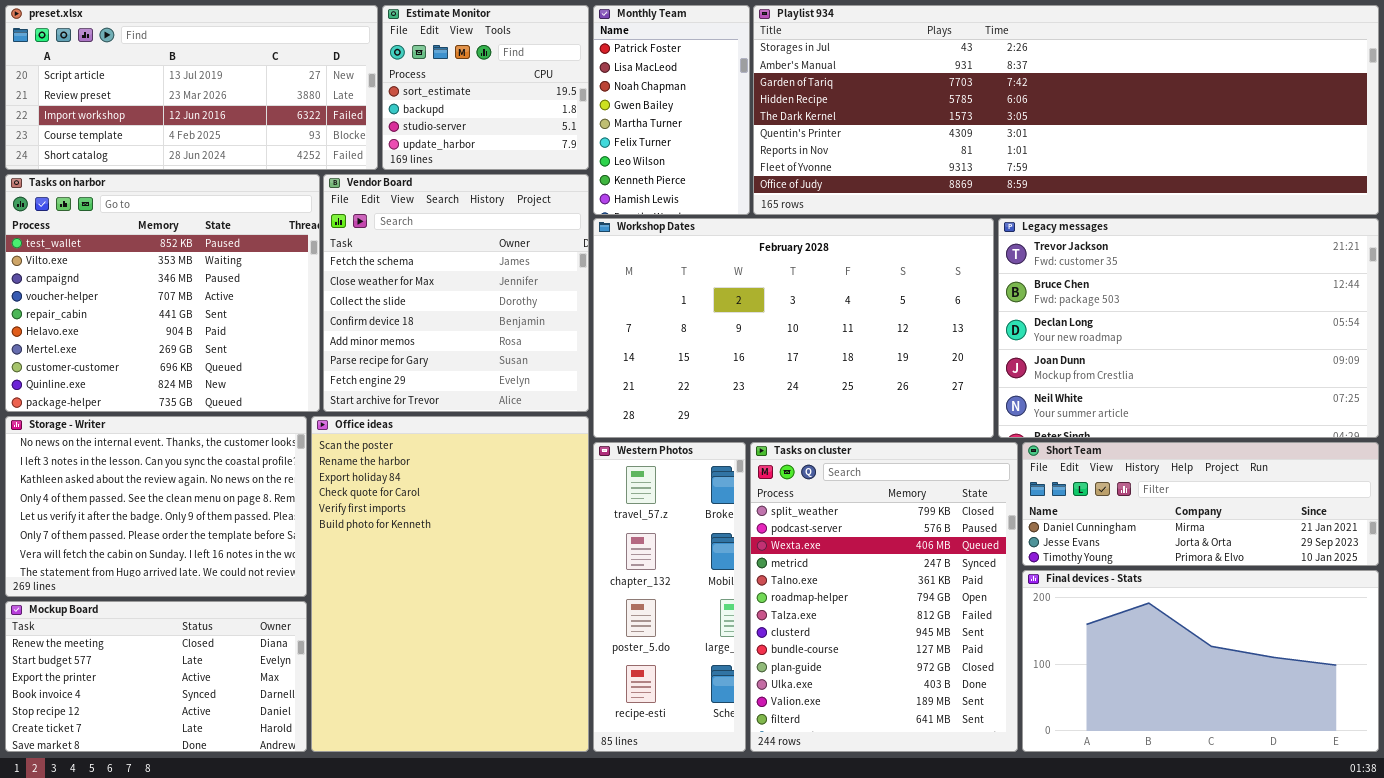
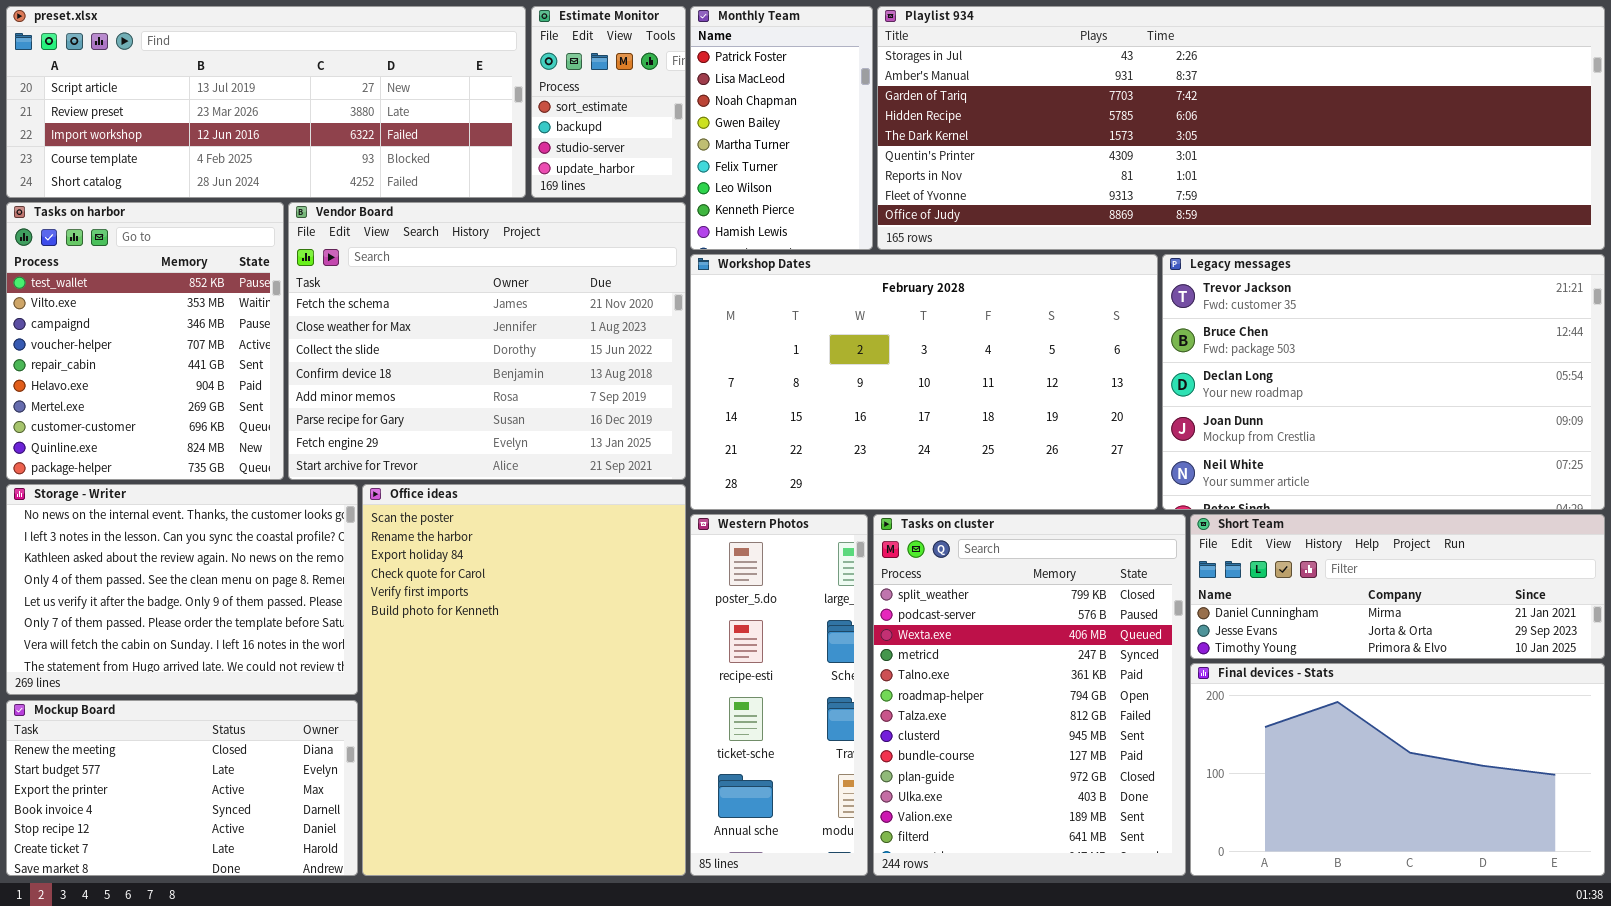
preset.xlsx: [5,5,378,170] -> [6,6,526,198], resized
Estimate Monitor: [382,5,589,170] -> [531,6,686,198], resized
Tasks on harbor: [5,174,320,412] -> [6,202,284,480], resized
Vendor Board: [323,174,589,412] -> [288,202,686,480], resized
Western Photos: [593,442,746,752] -> [690,514,868,876], scrolled down 2 rows

